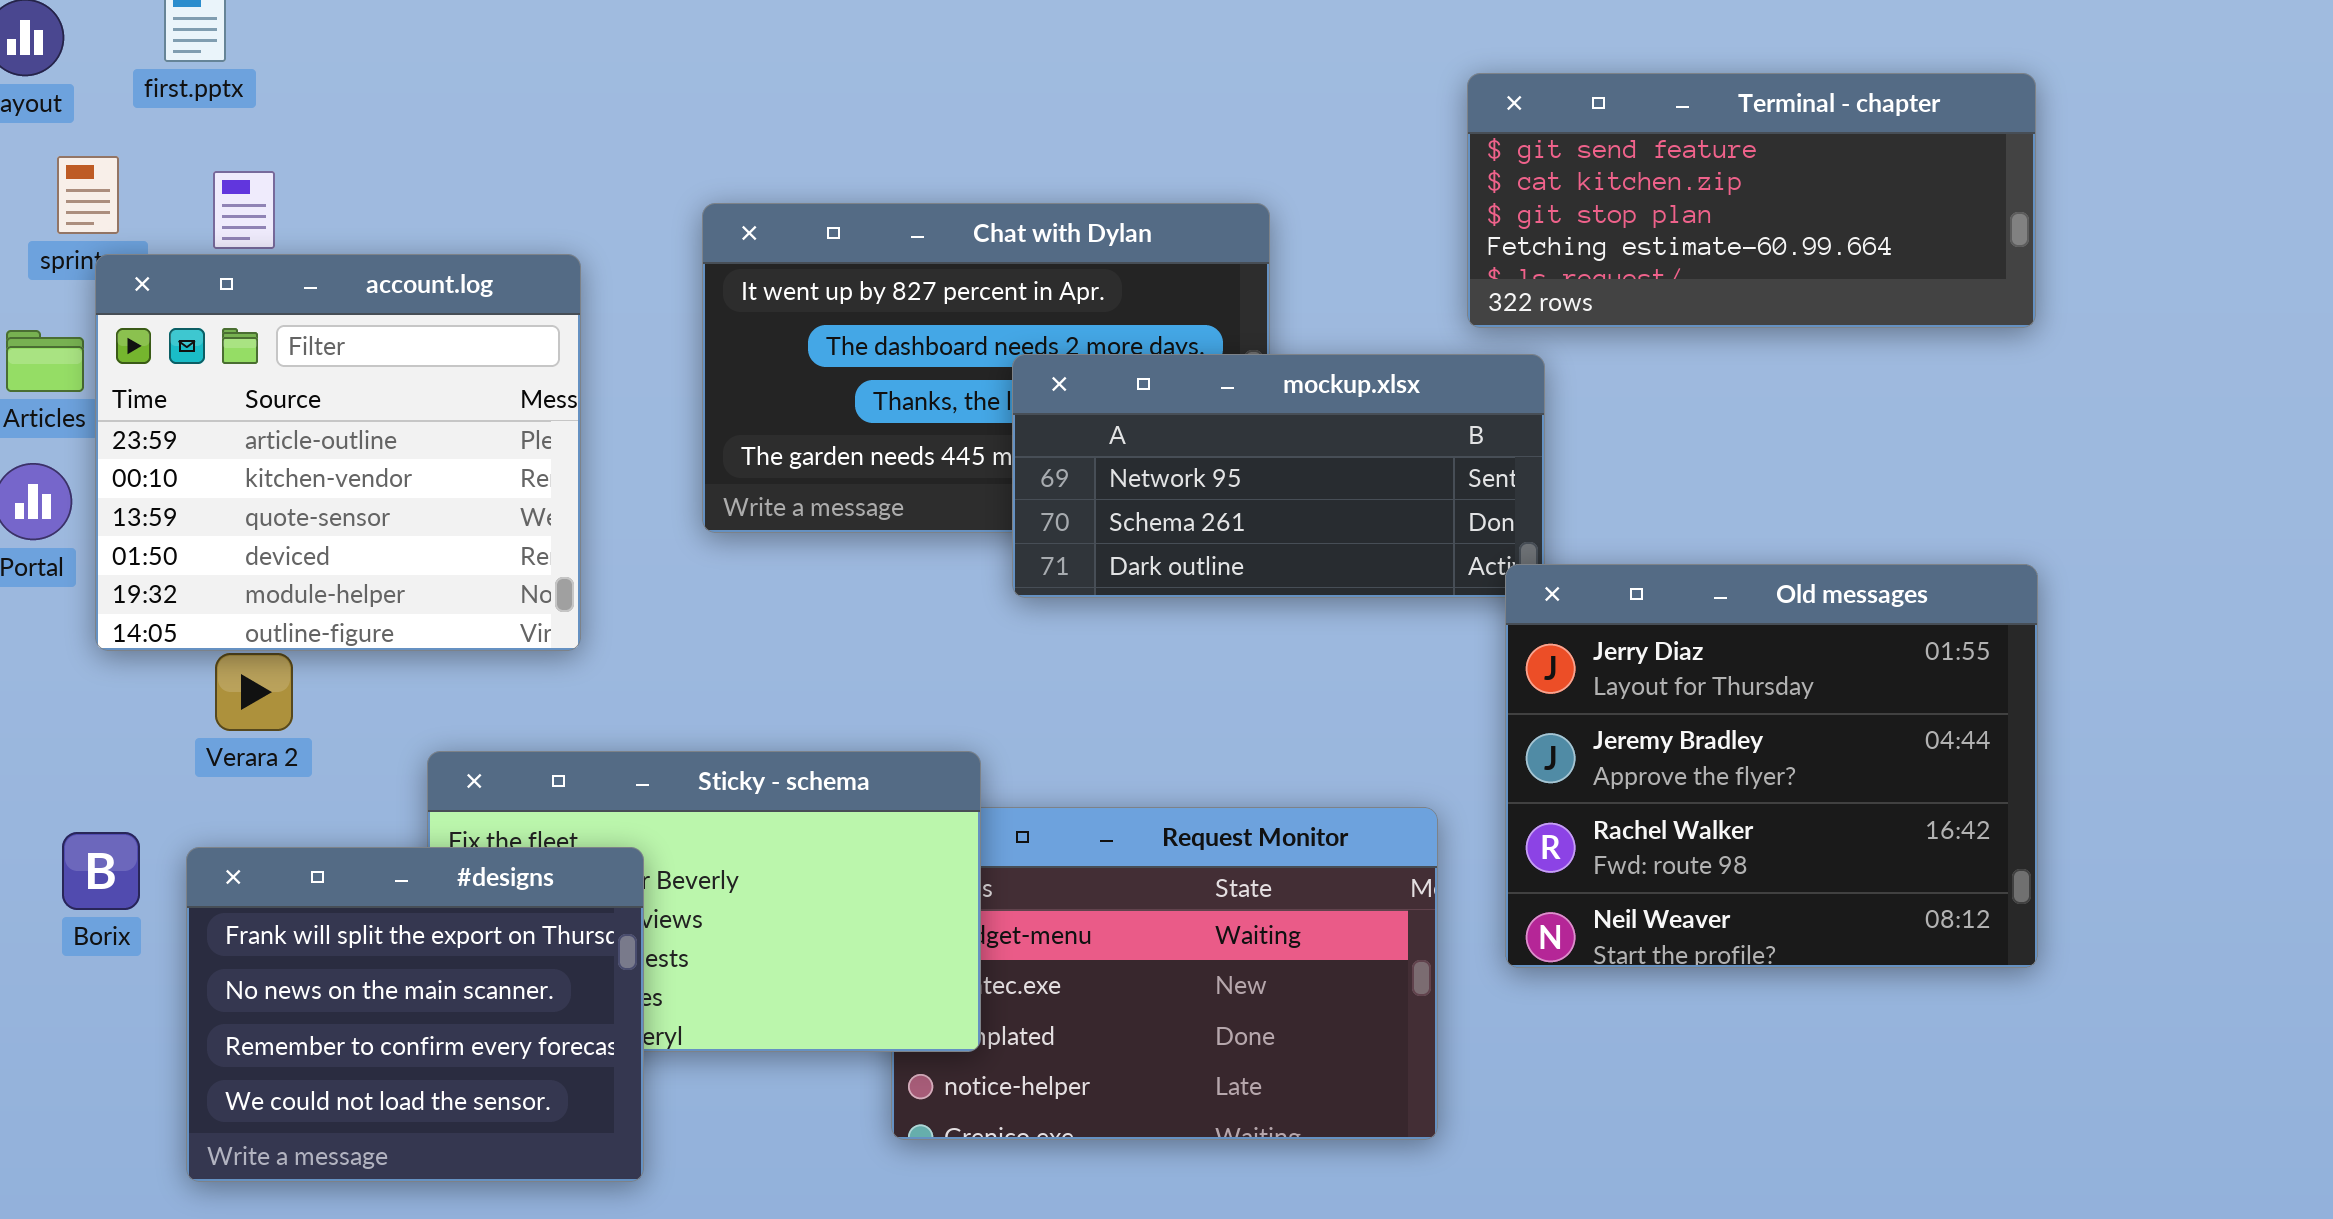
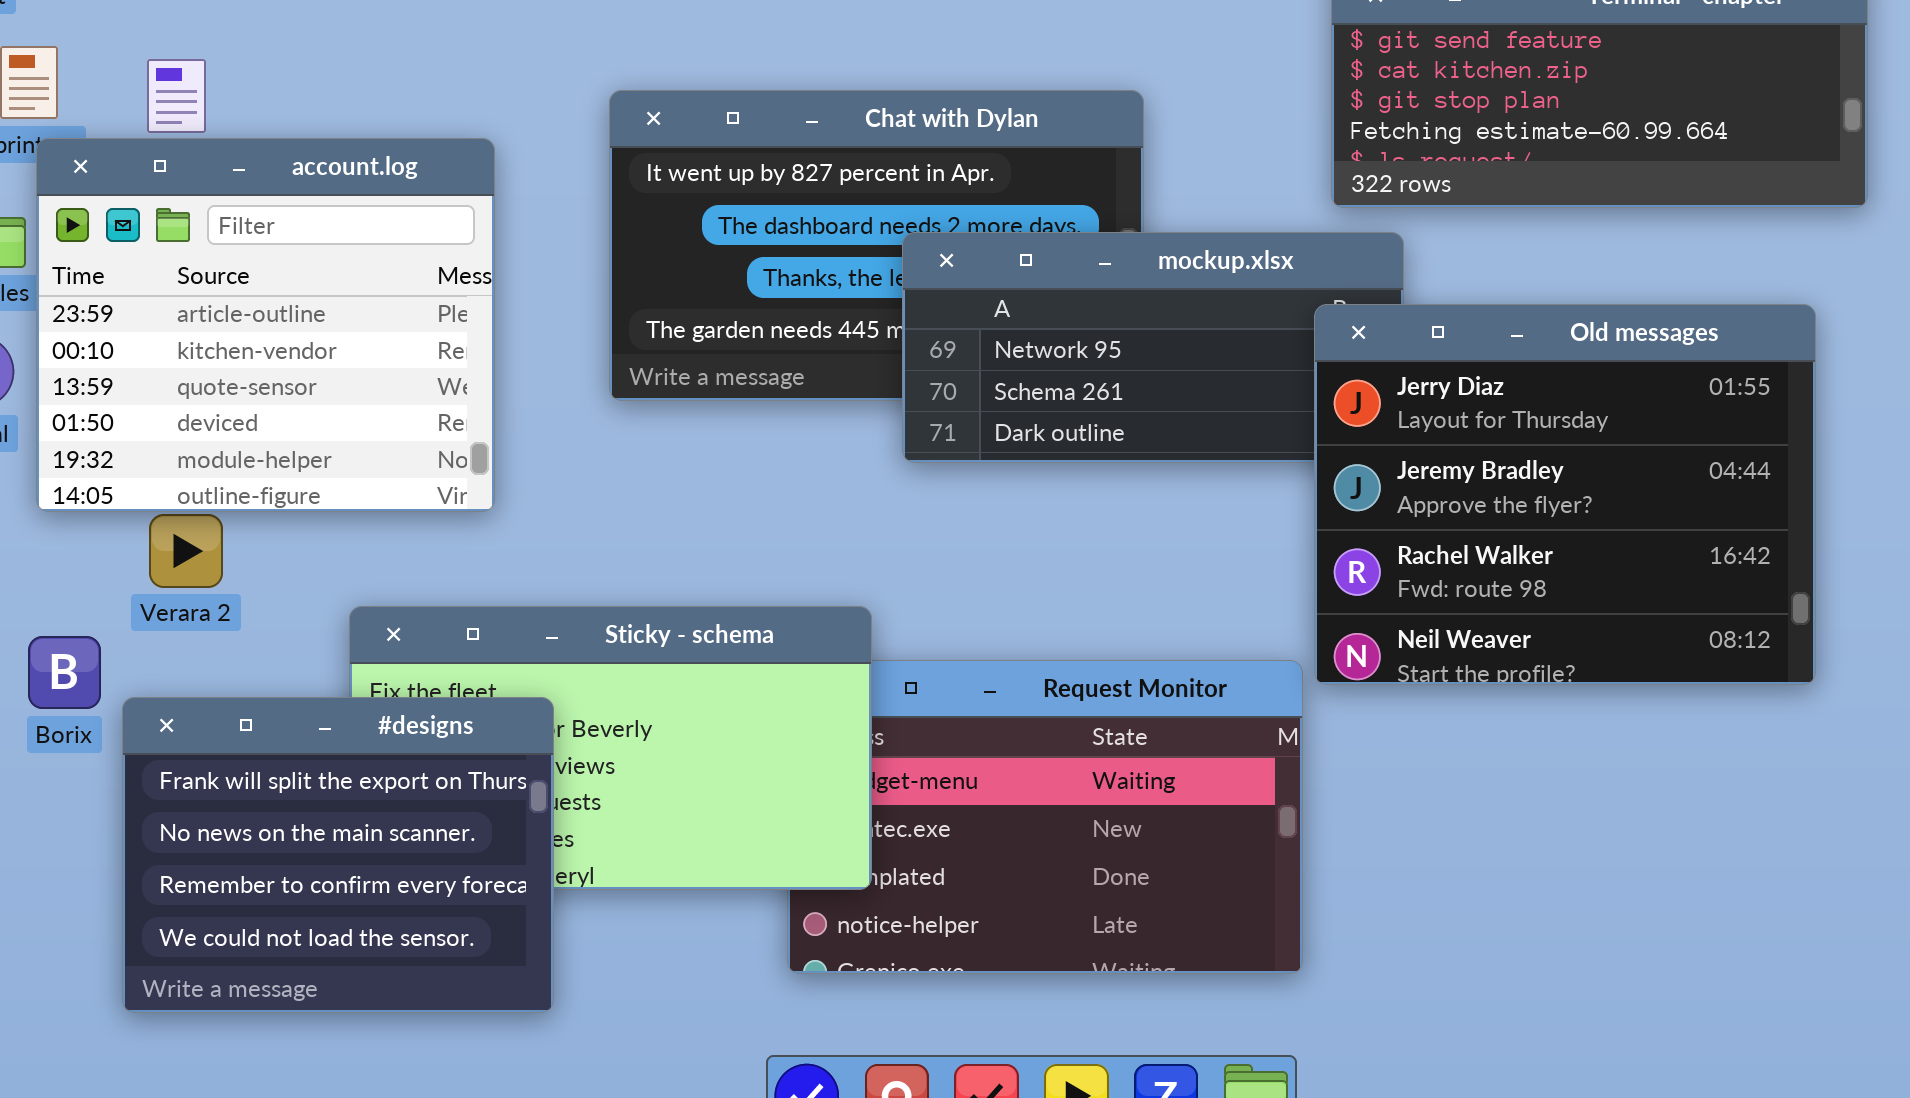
Old messages: [1505,564,2038,968] -> [1314,304,1816,685], moved
Borix: [62,832,140,910] -> [28,636,101,709], moved

